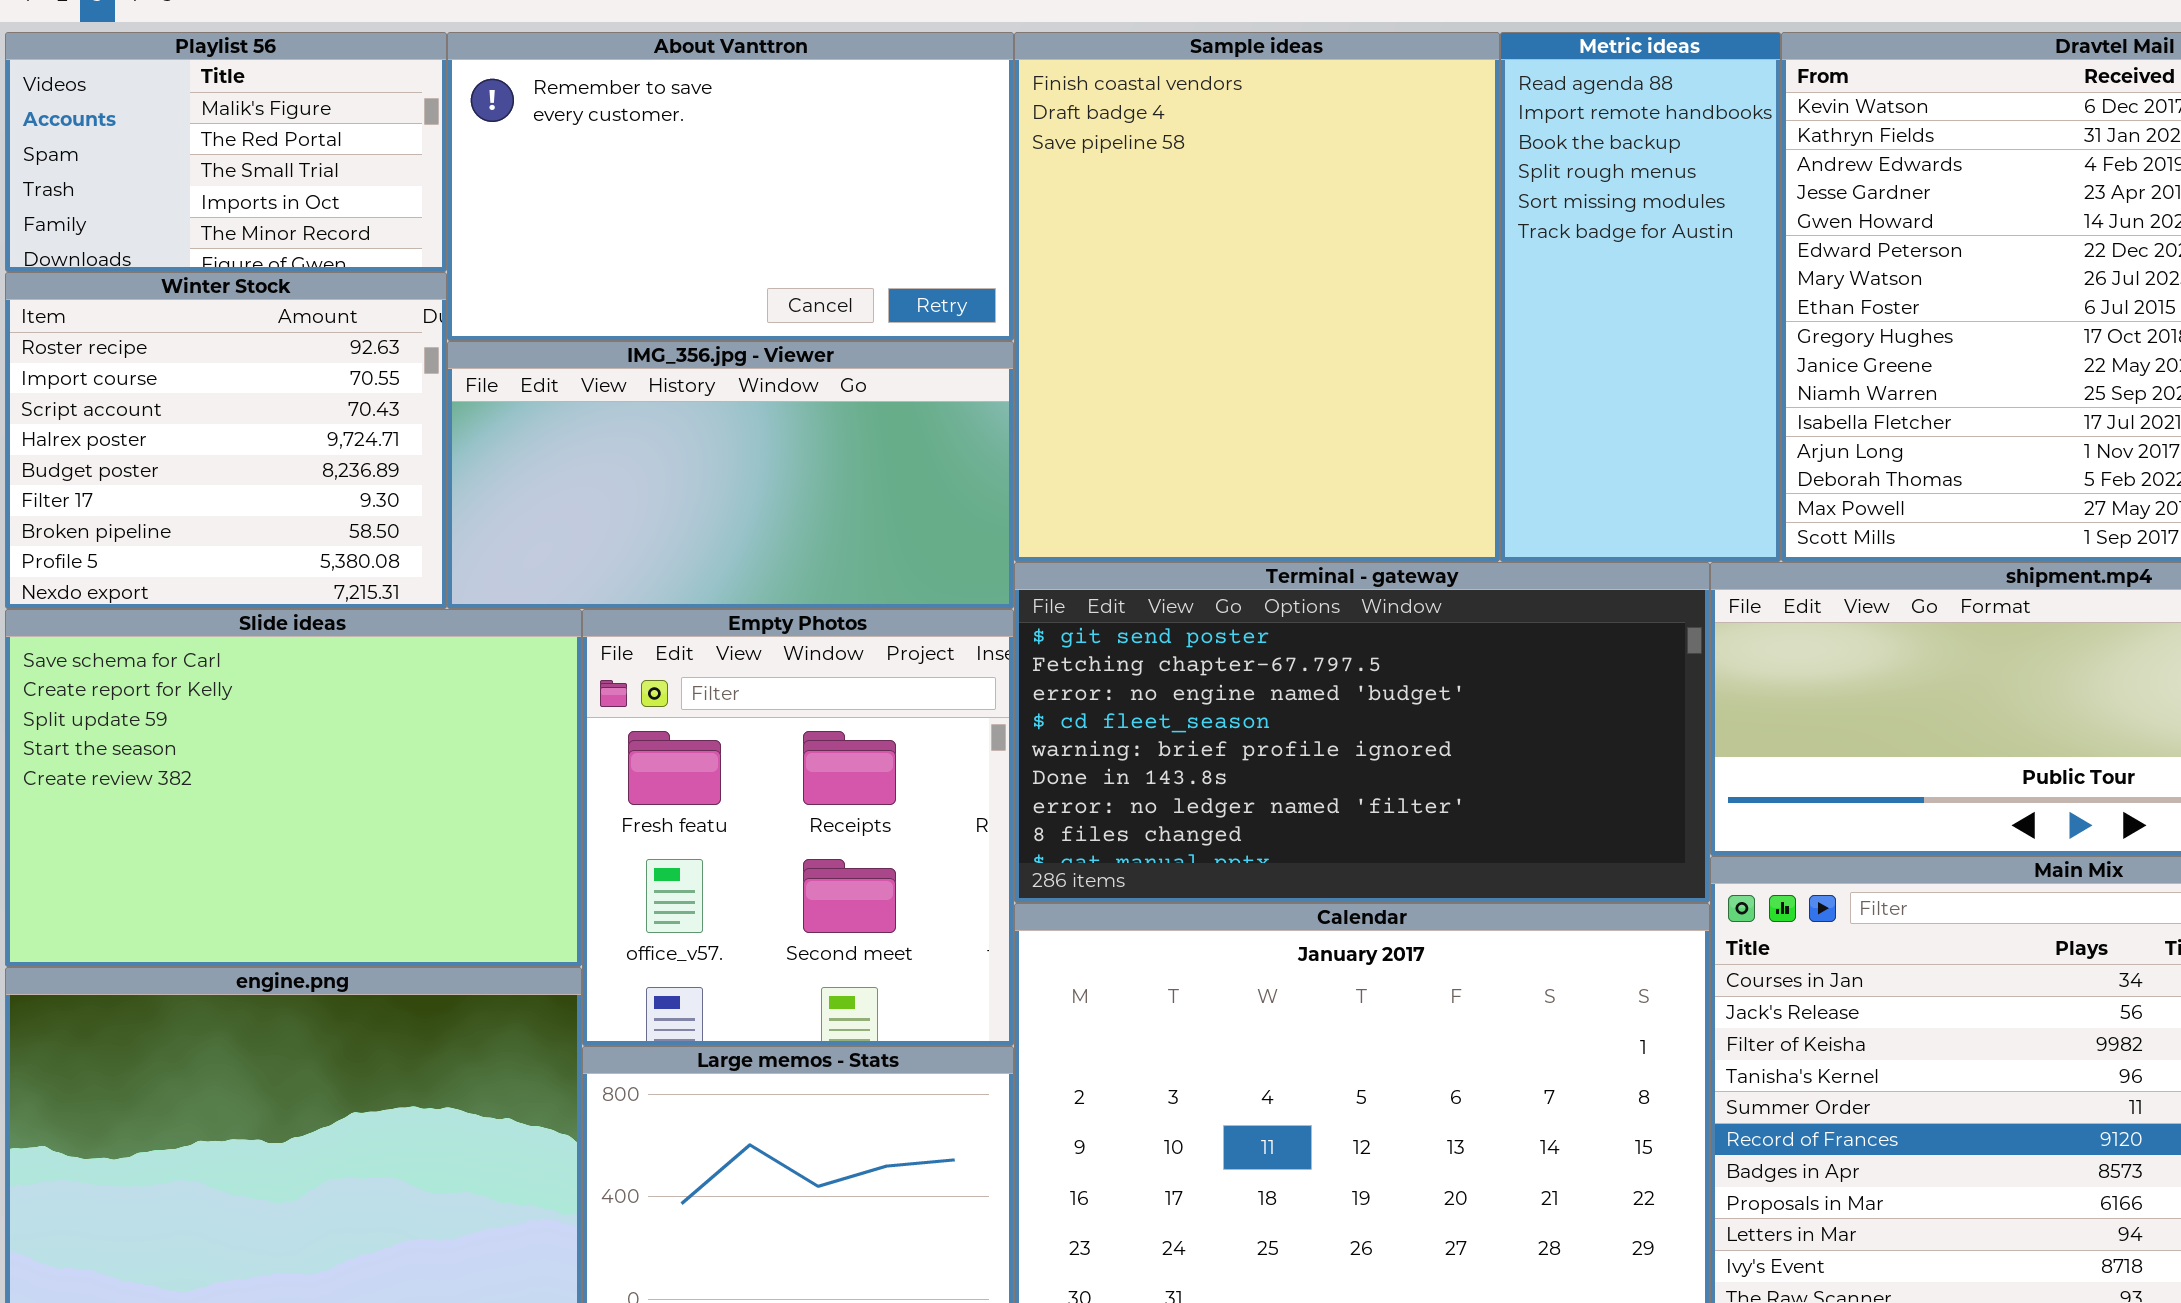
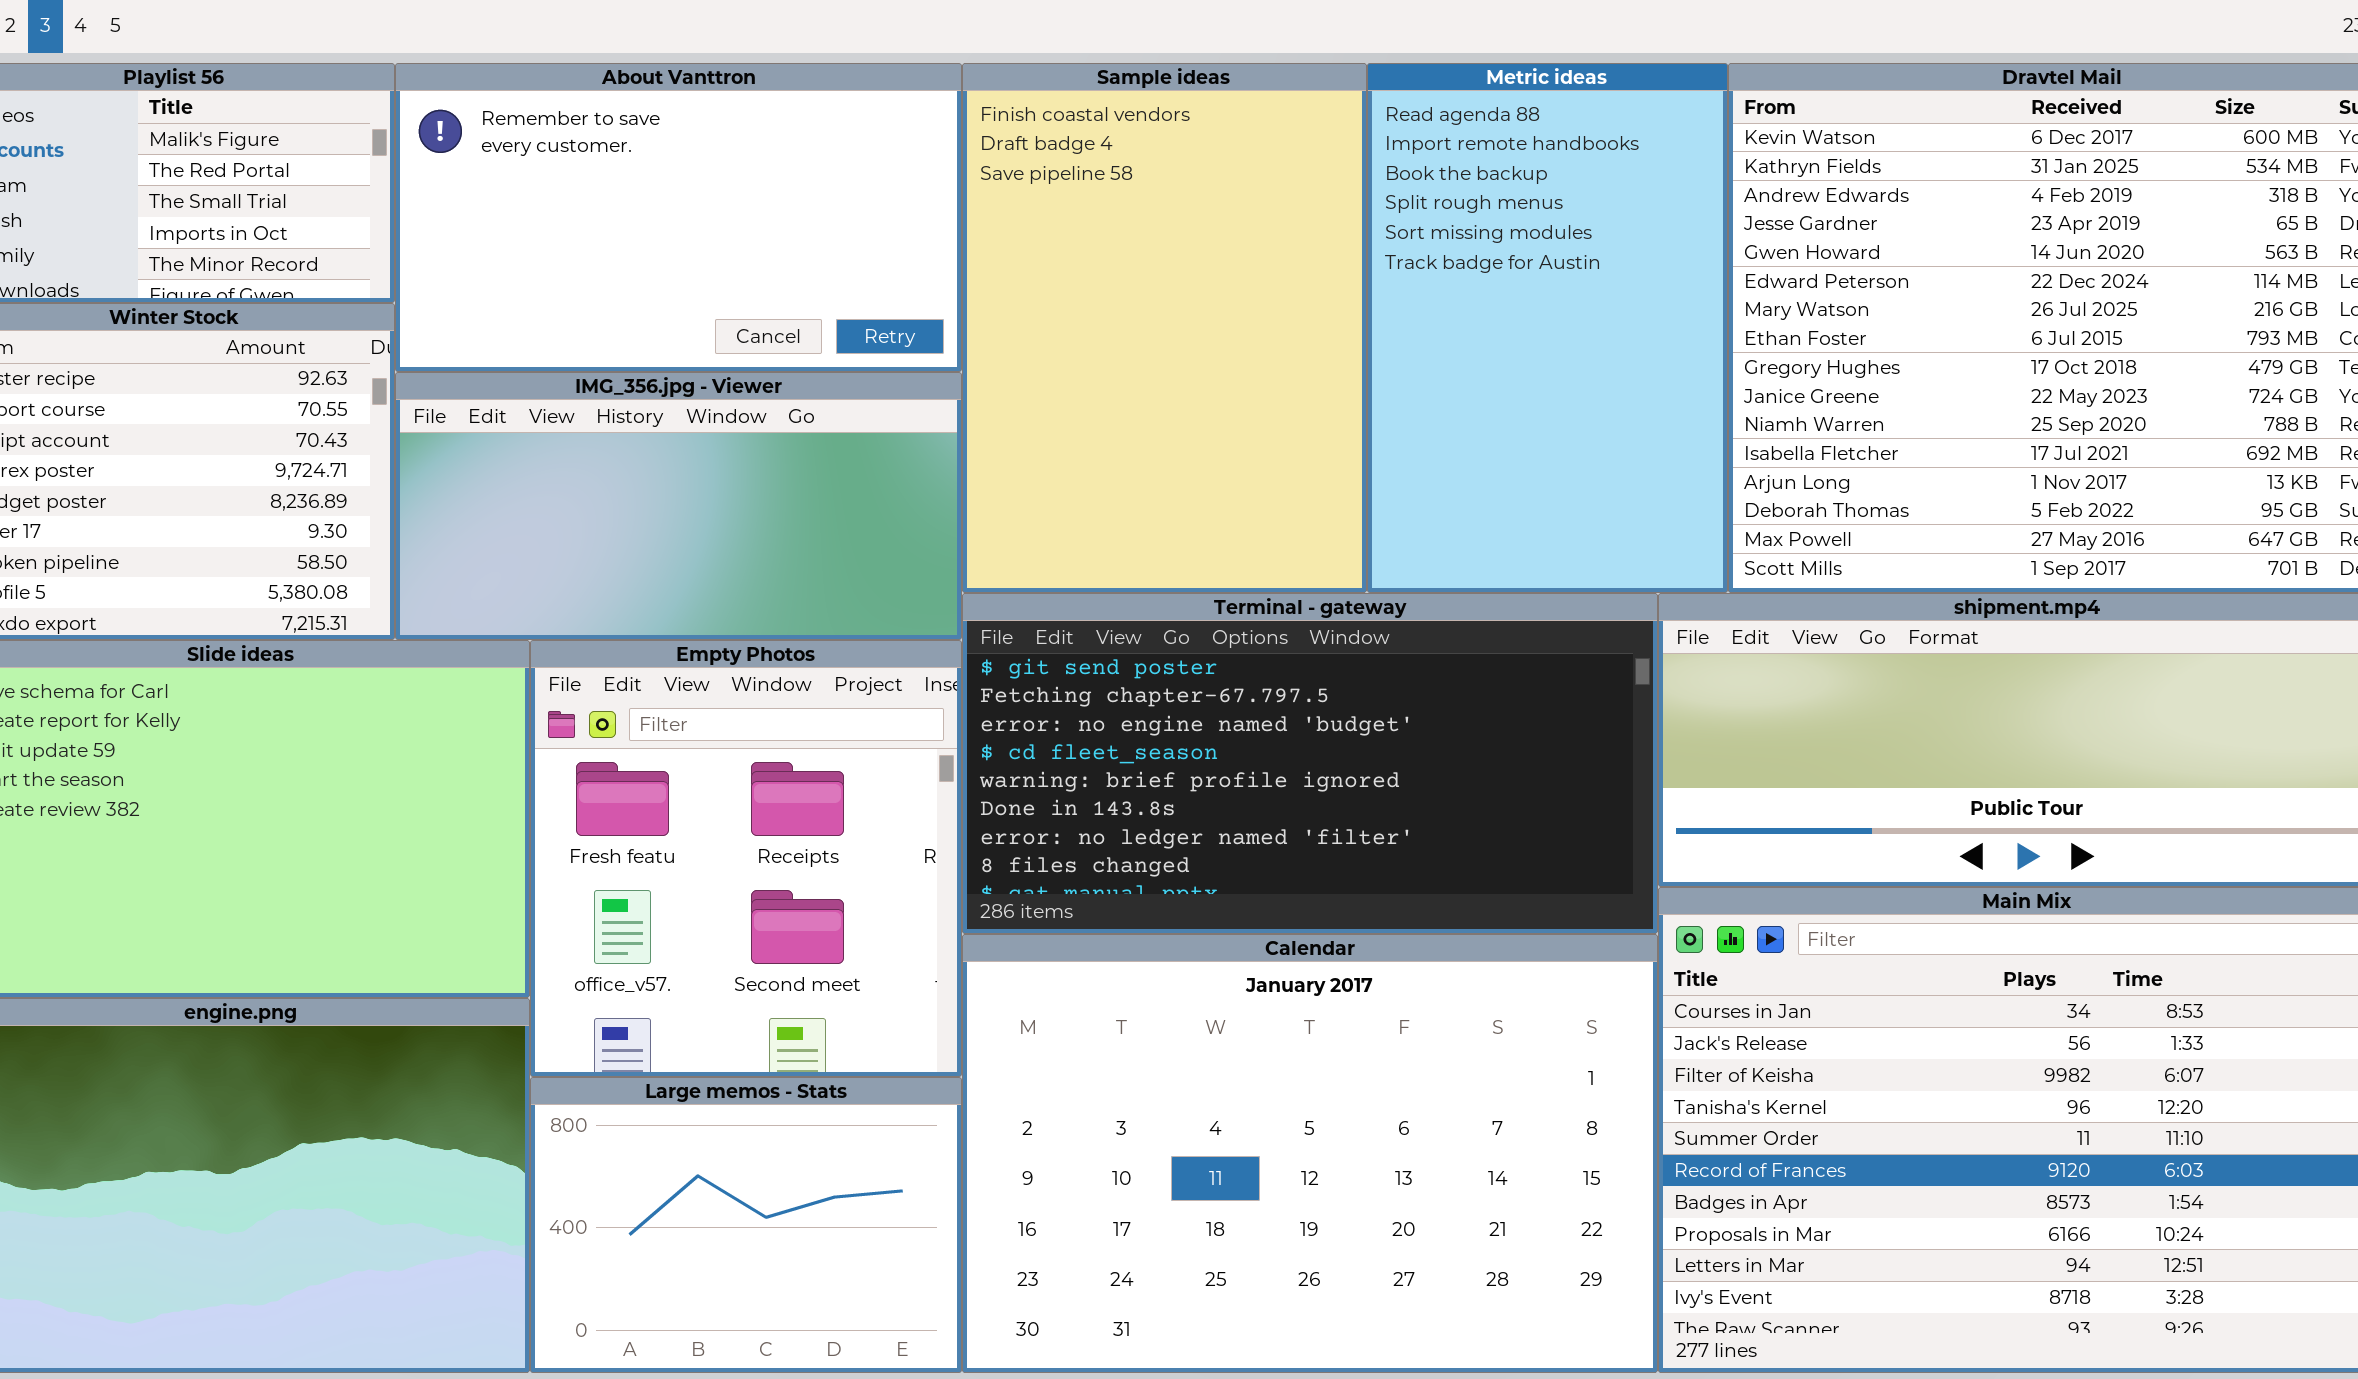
Sample ideas: [1014,32,1500,562] -> [962,63,1367,593], resized
Metric ideas: [1500,32,1781,562] -> [1367,63,1728,593], resized

